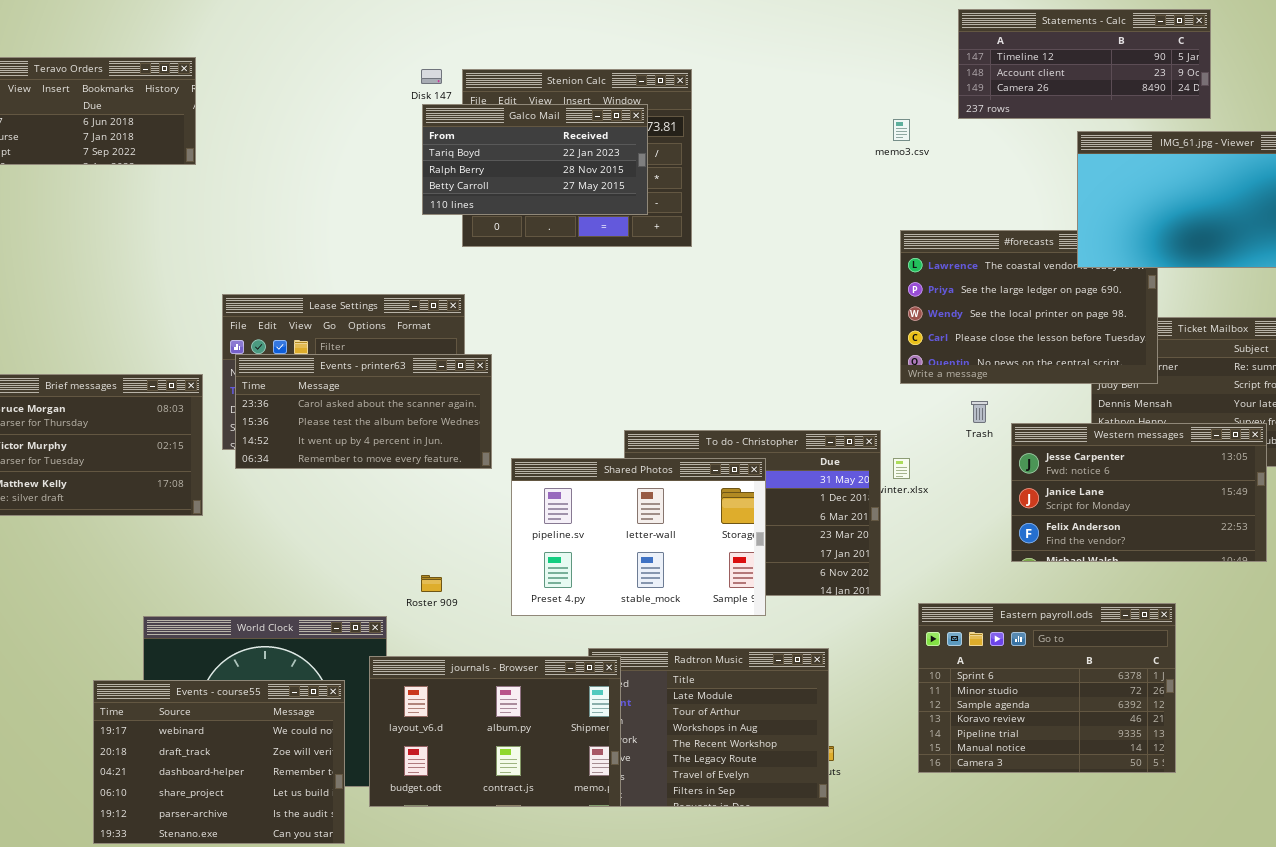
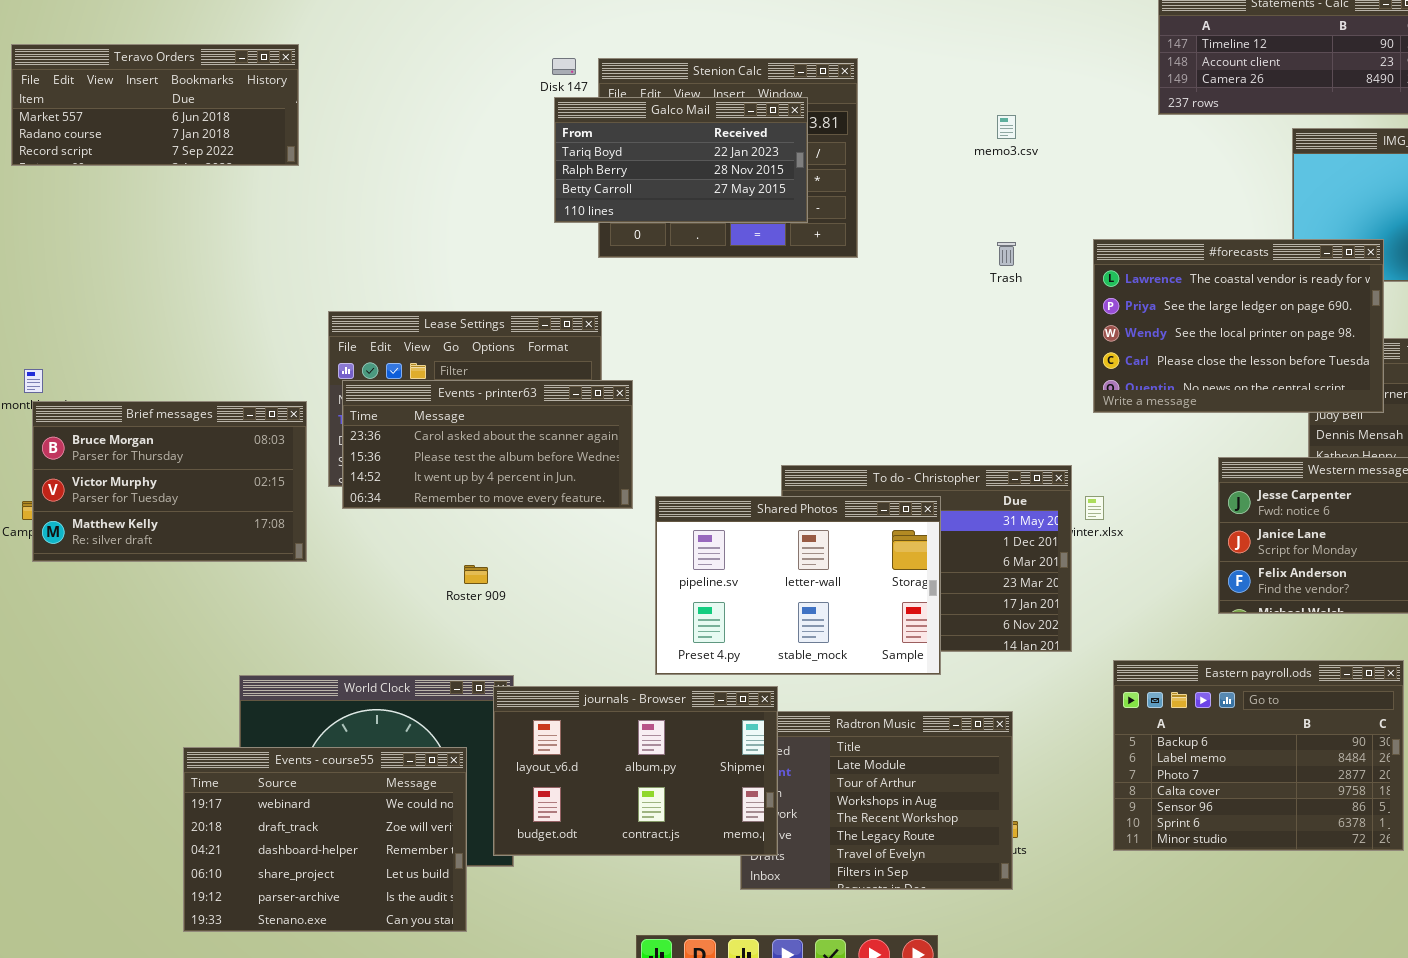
memo3.csv: [893,119,910,141] -> [997,115,1016,139], moved
#forecasts: [900,230,1158,384] -> [1093,239,1384,413], raised
Trash: [971,401,988,423] -> [997,242,1016,266], moved
Roster 909: [421,575,442,592] -> [464,565,488,584], moved
Eastern payroll.ods: [918,603,1176,773] -> [1113,660,1404,851], scrolled up 5 rows
journals - Browser: [369,656,621,807] -> [493,686,778,856], moved

